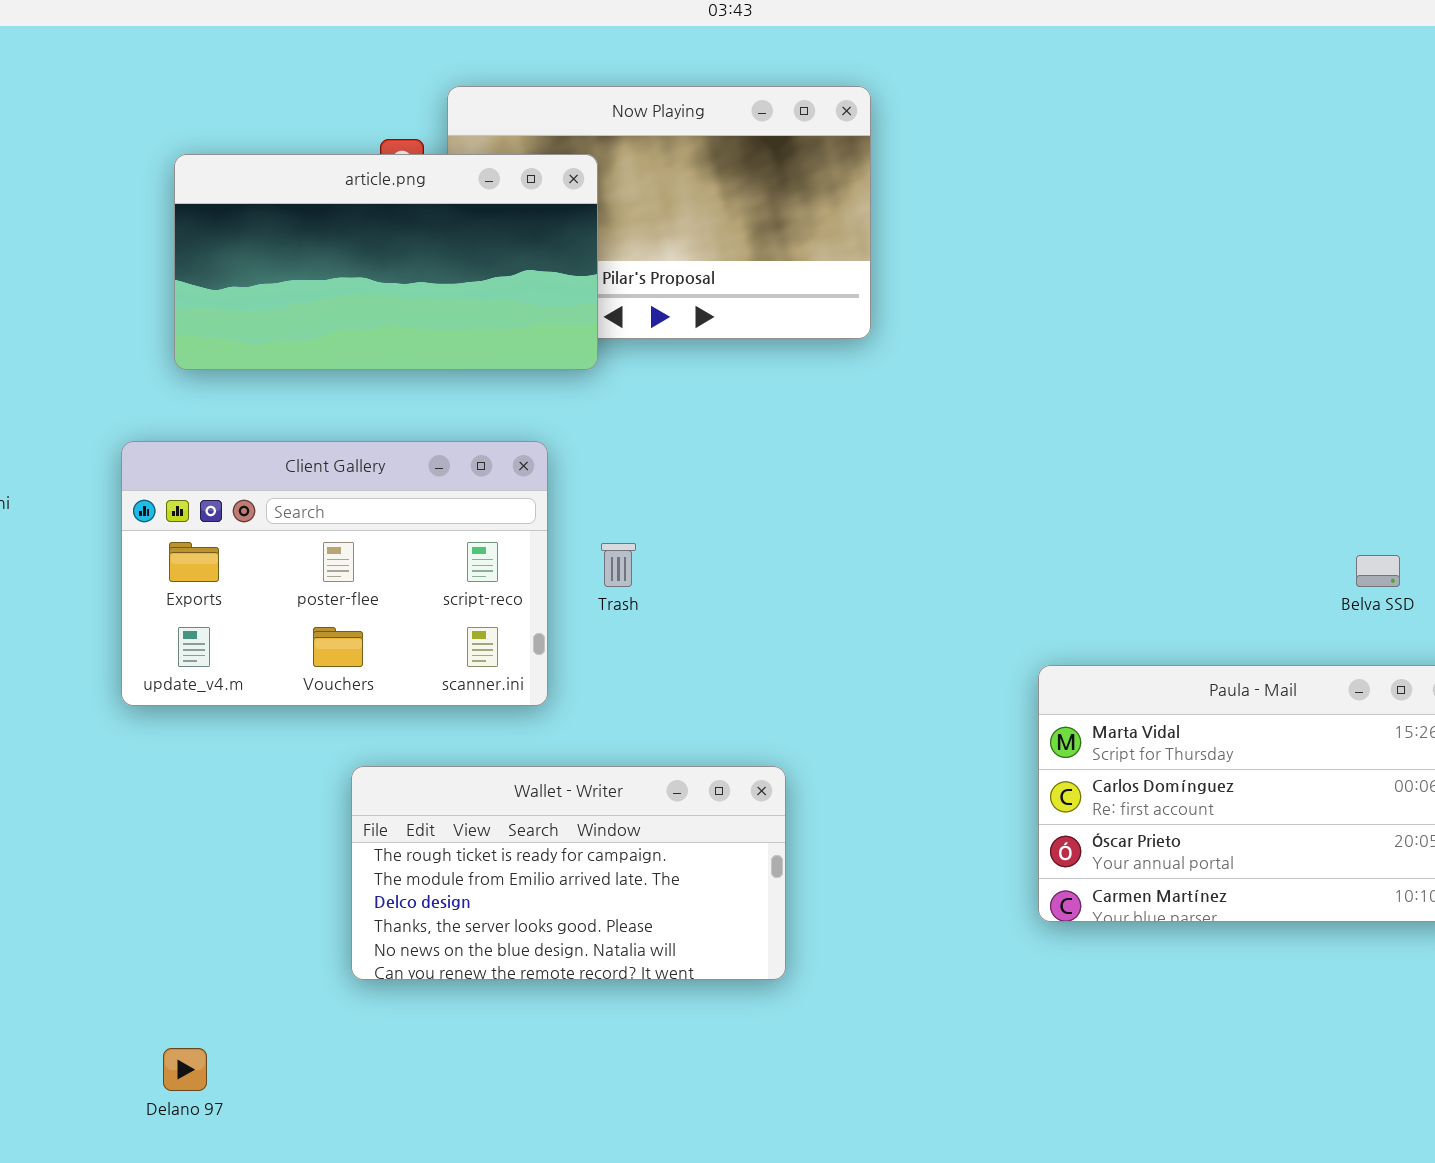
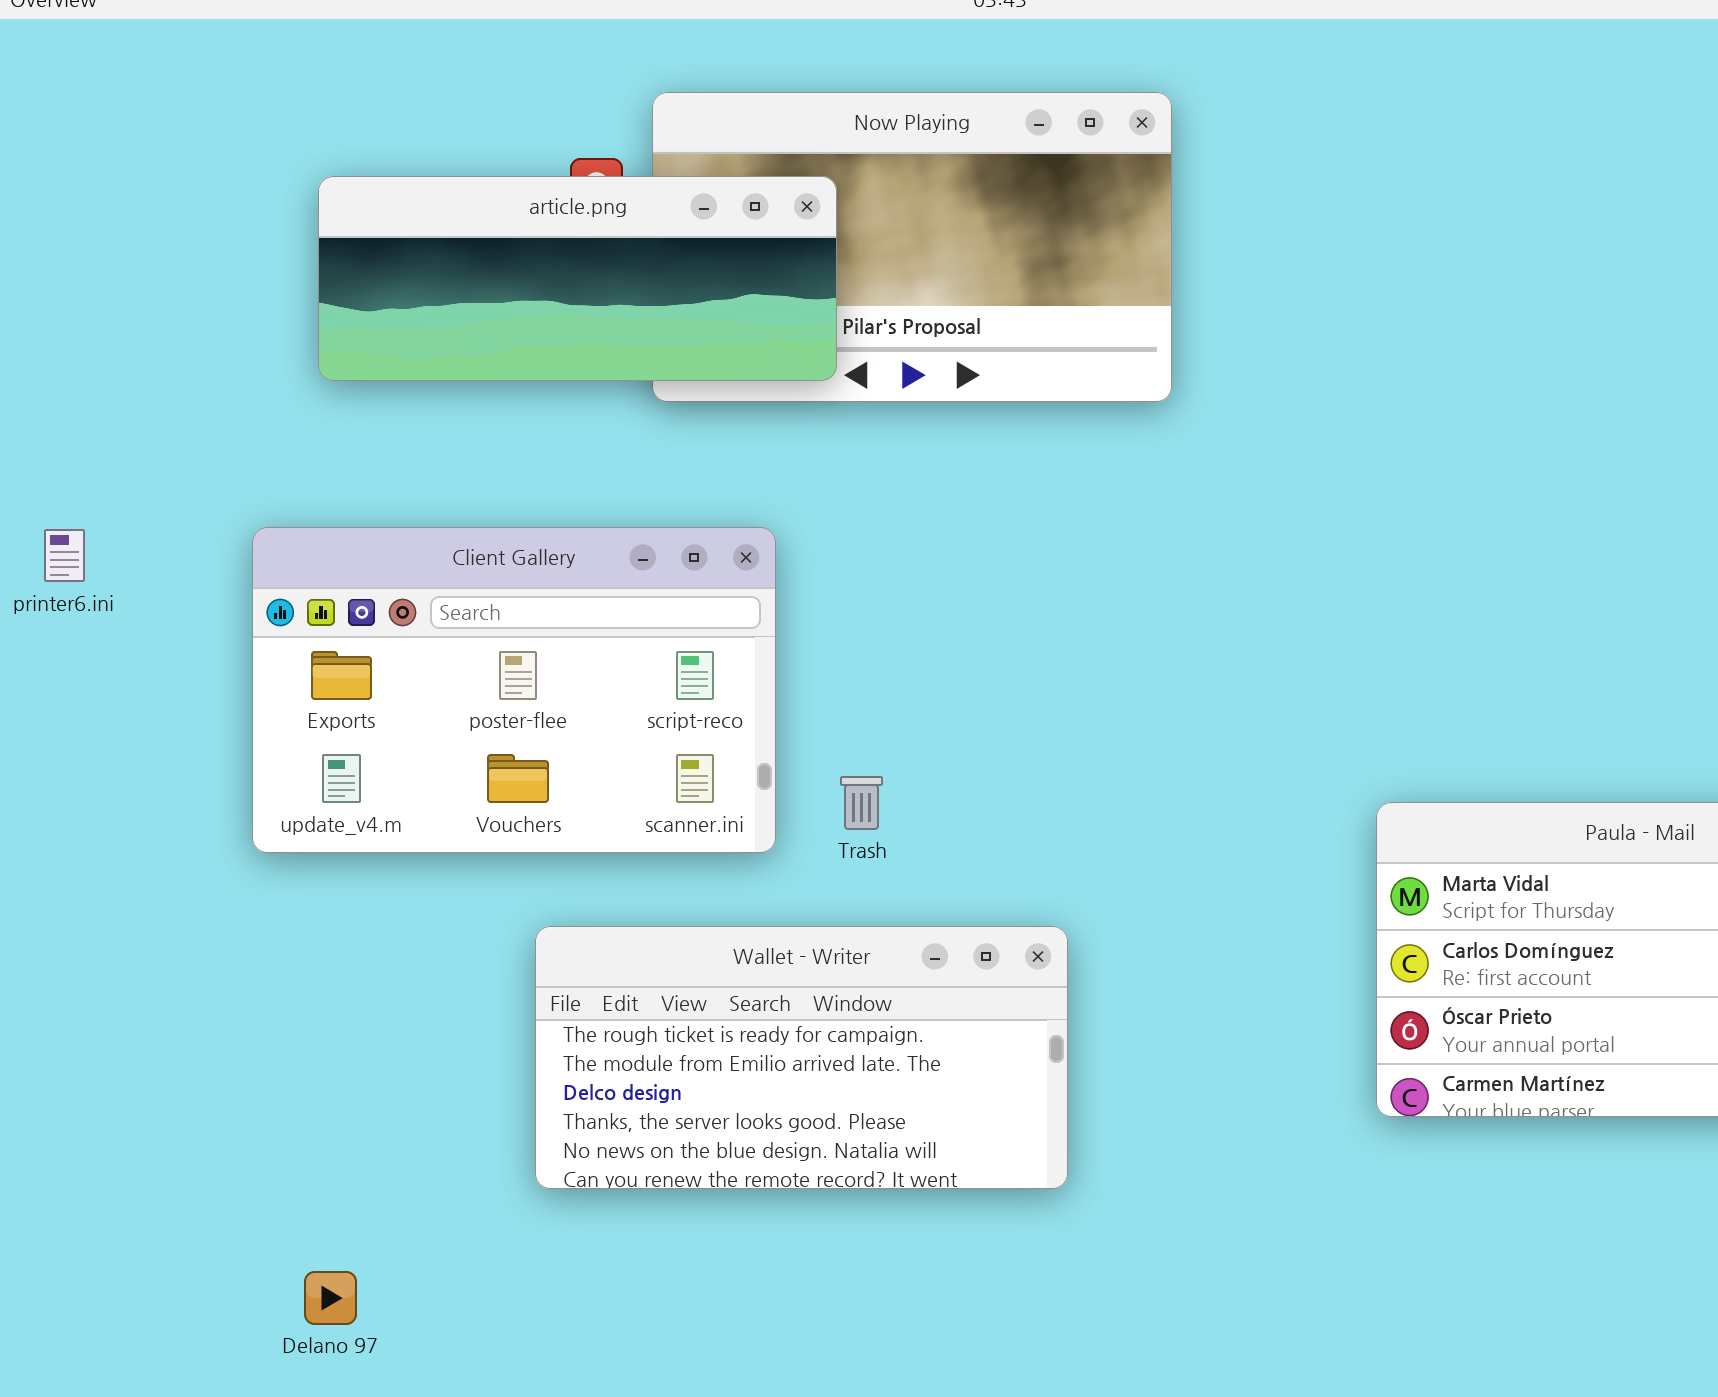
article.png: [174,154,598,370] -> [318,176,837,381], resized
Trash: [601,543,636,587] -> [840,776,883,830], moved

